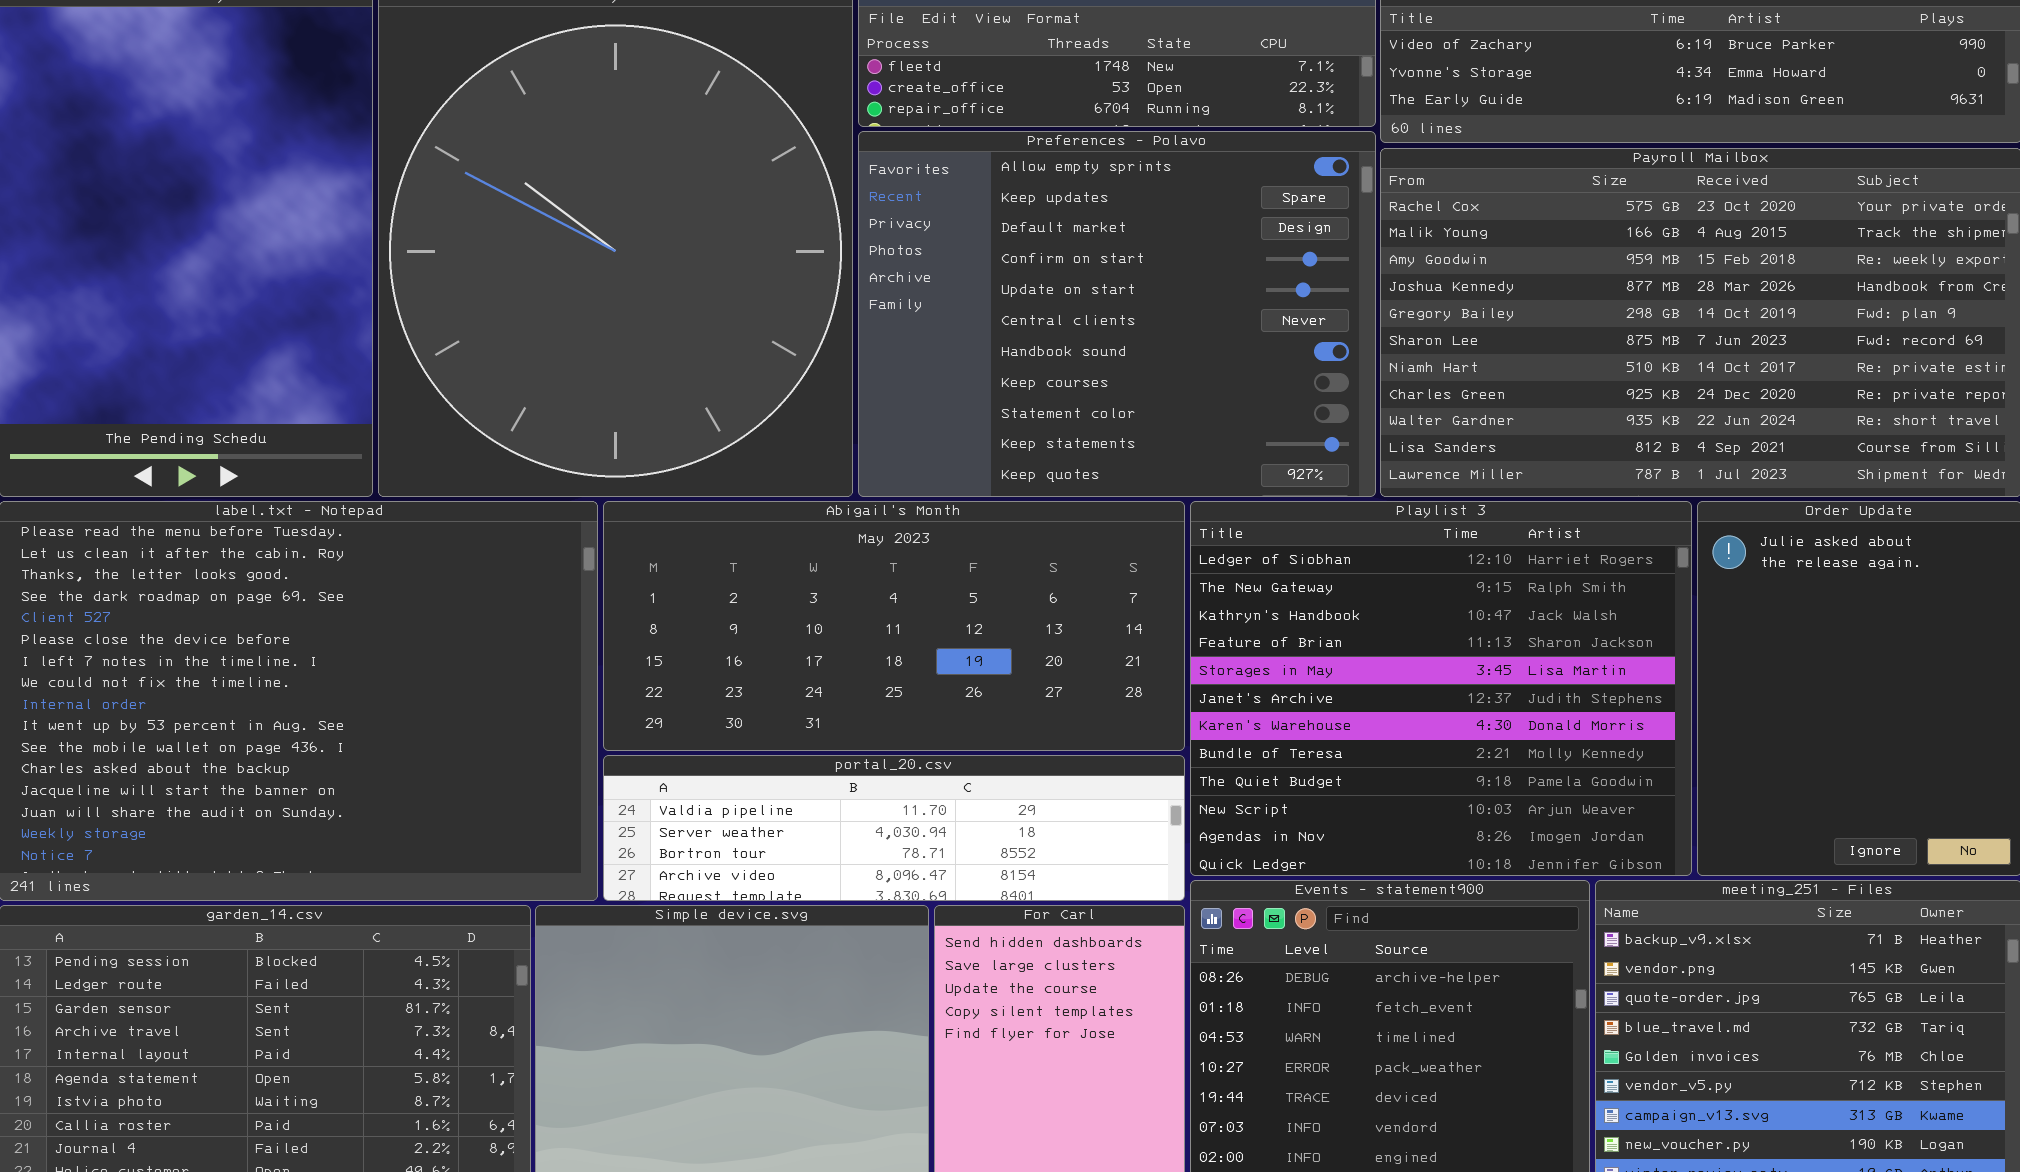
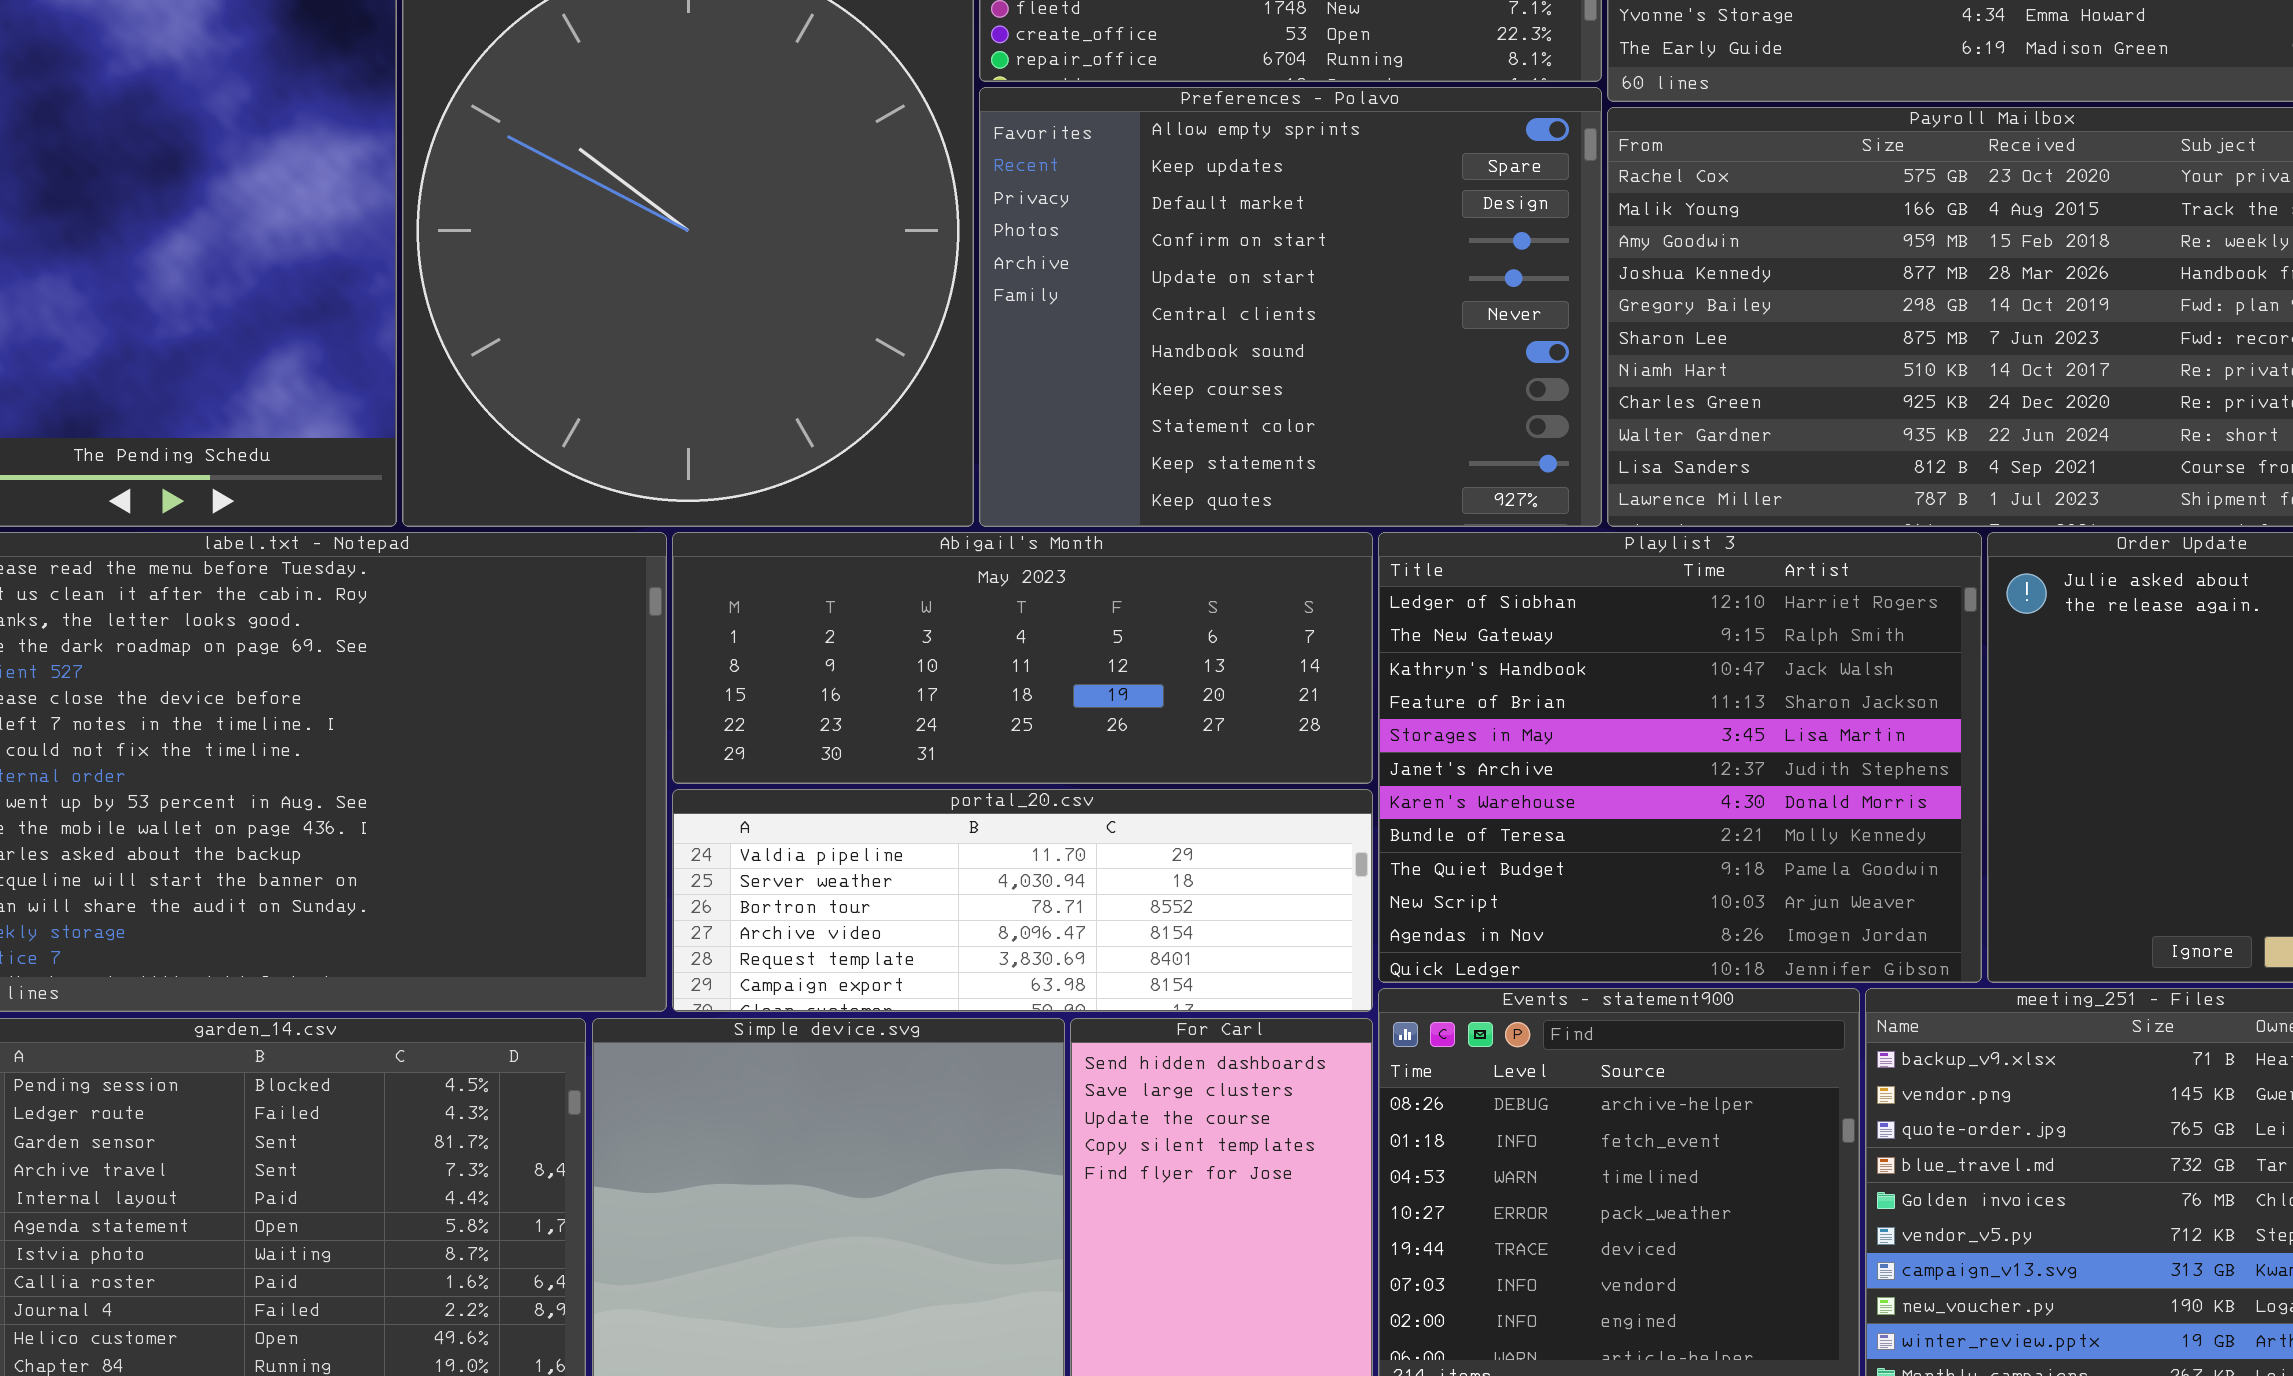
Abigail's Month: [603,501,1185,751] -> [672,532,1373,784], resized
portal_20.csv: [603,755,1185,901] -> [672,789,1373,1012], resized

